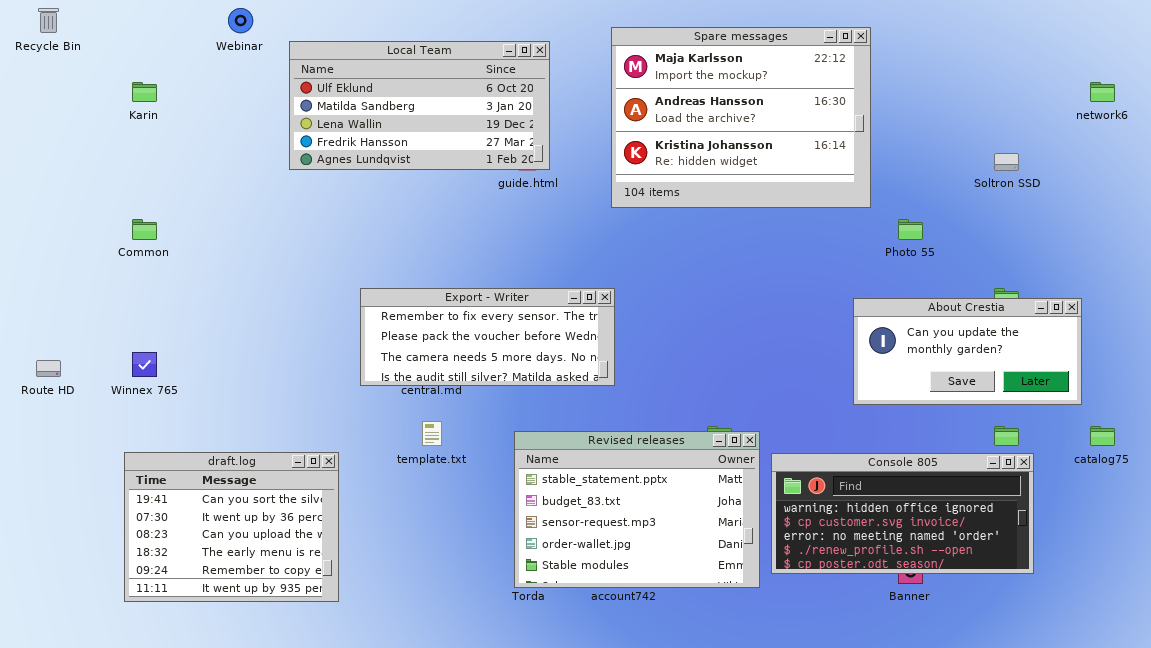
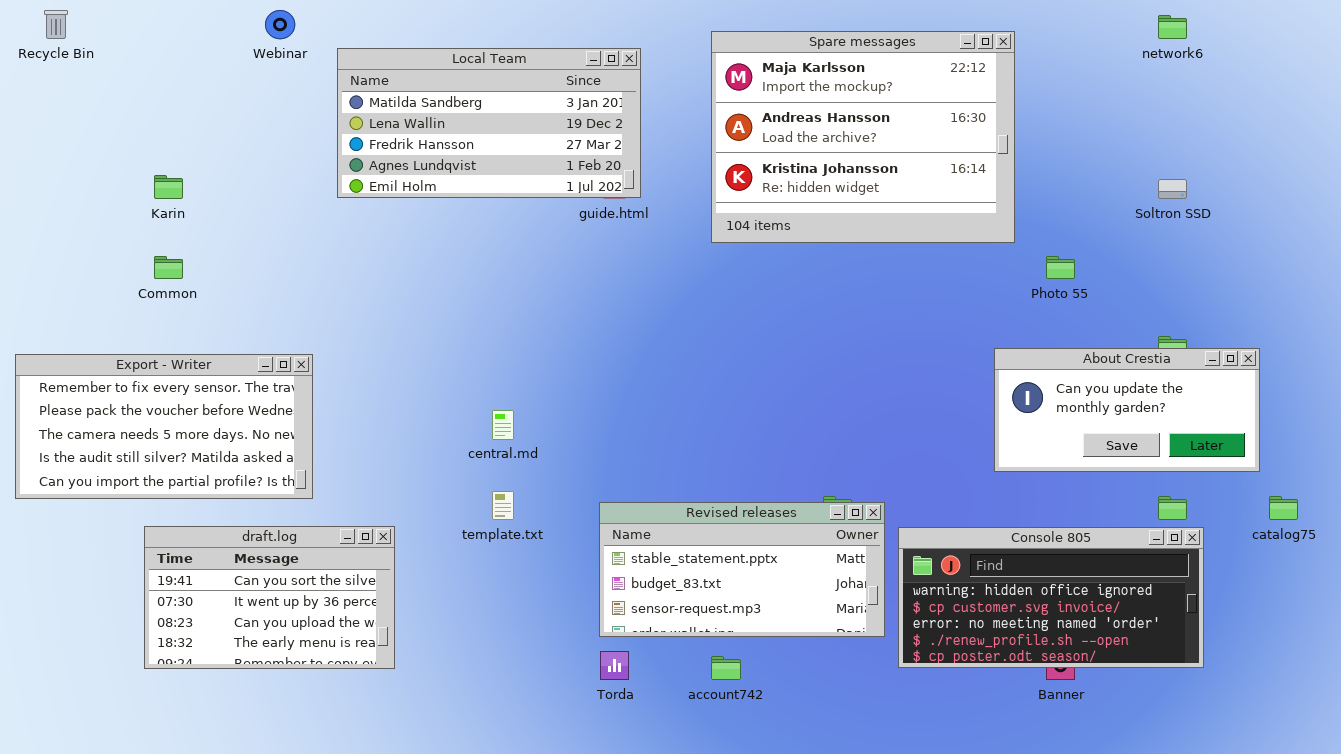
Local Team: [289,41,550,170] -> [337,48,641,198], scrolled down 1 row
Karin: [132,82,157,102] -> [154,175,183,199], moved
network6: [1090,82,1115,102] -> [1158,15,1187,39], moved
Export - Writer: [360,288,615,386] -> [15,354,313,499], moved, resized
Revised releases: [514,431,760,588] -> [599,502,885,637], resized
draft.log: [124,452,339,602] -> [144,526,395,669], resized

